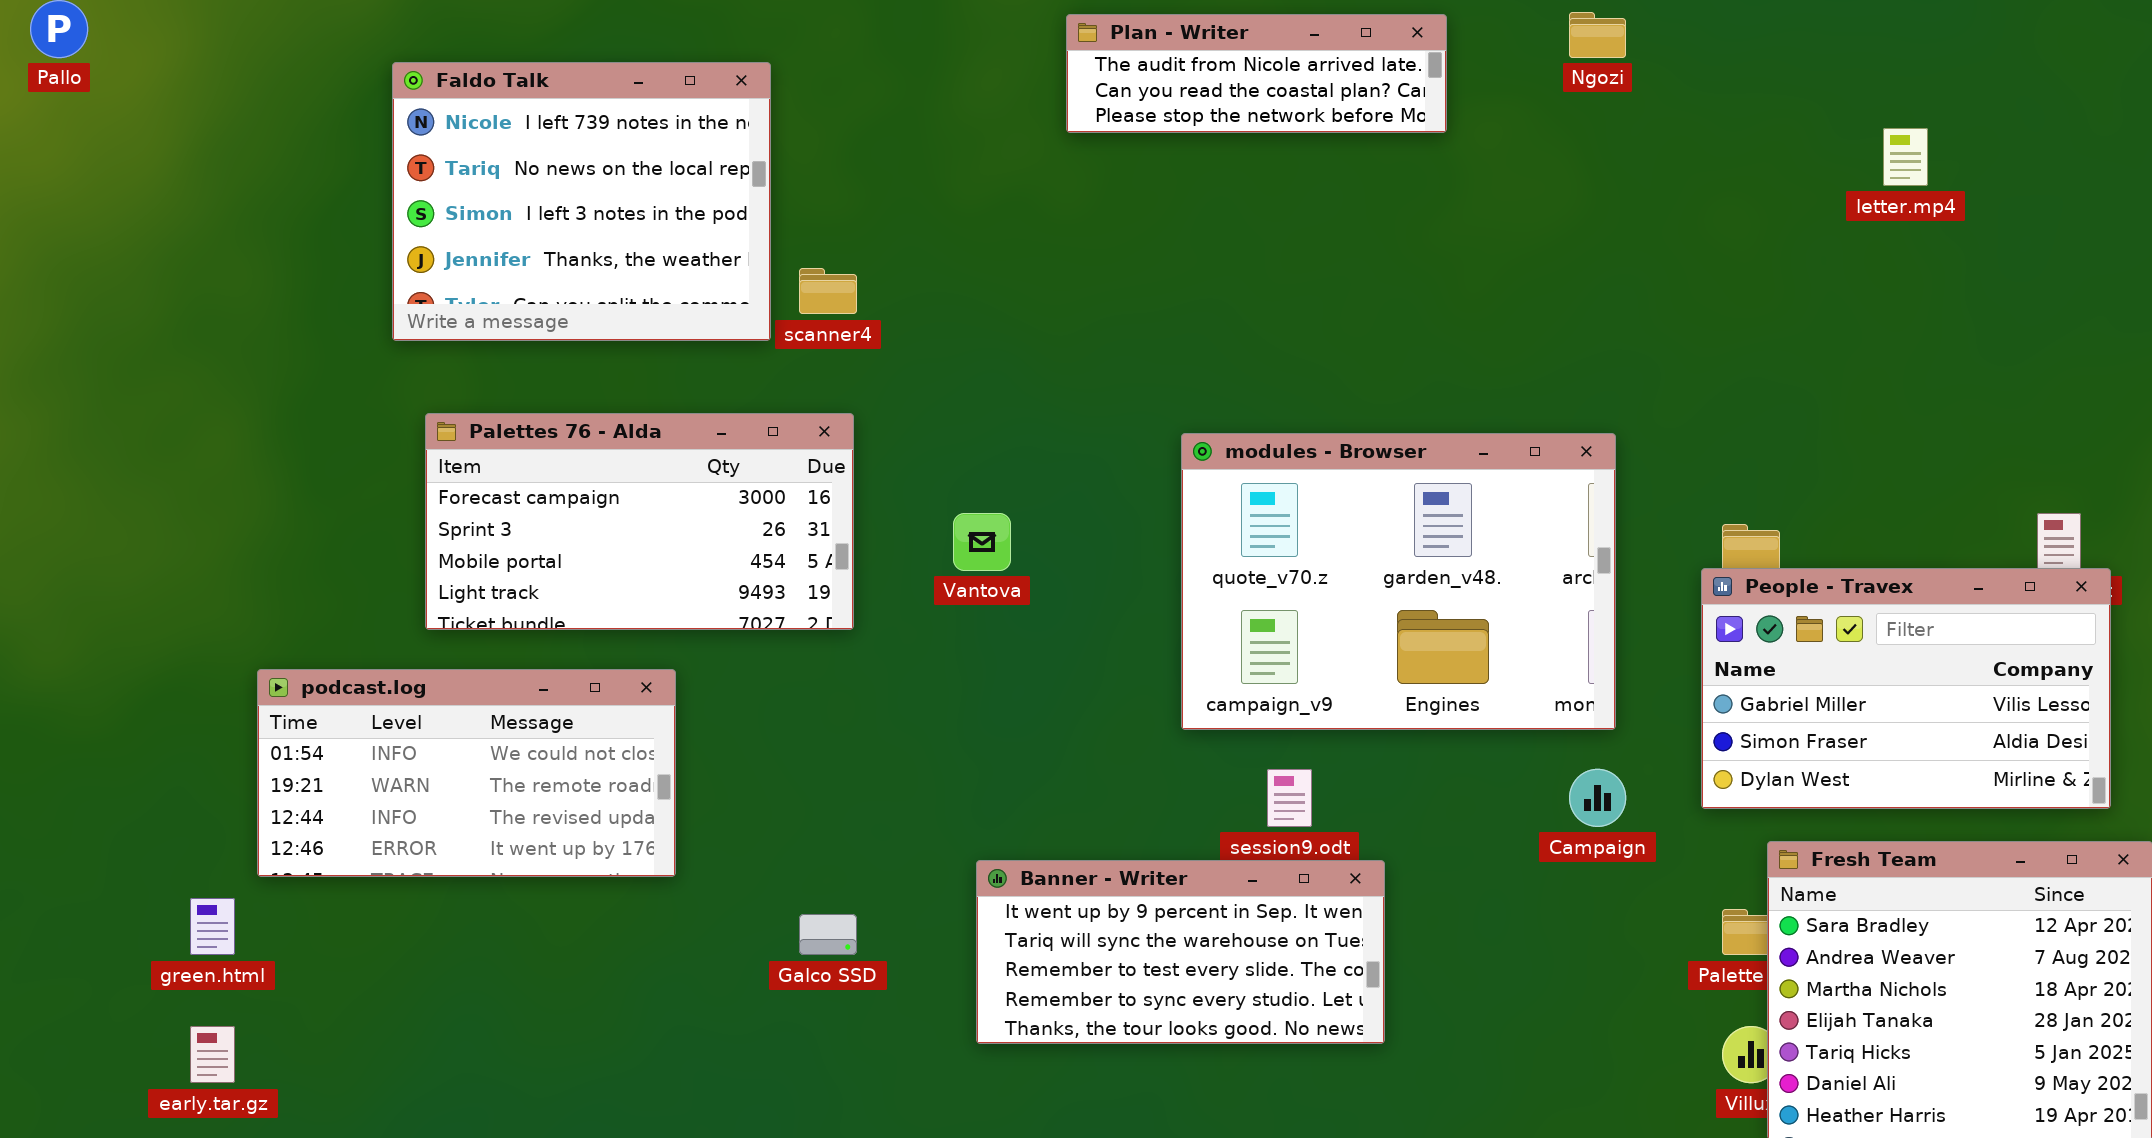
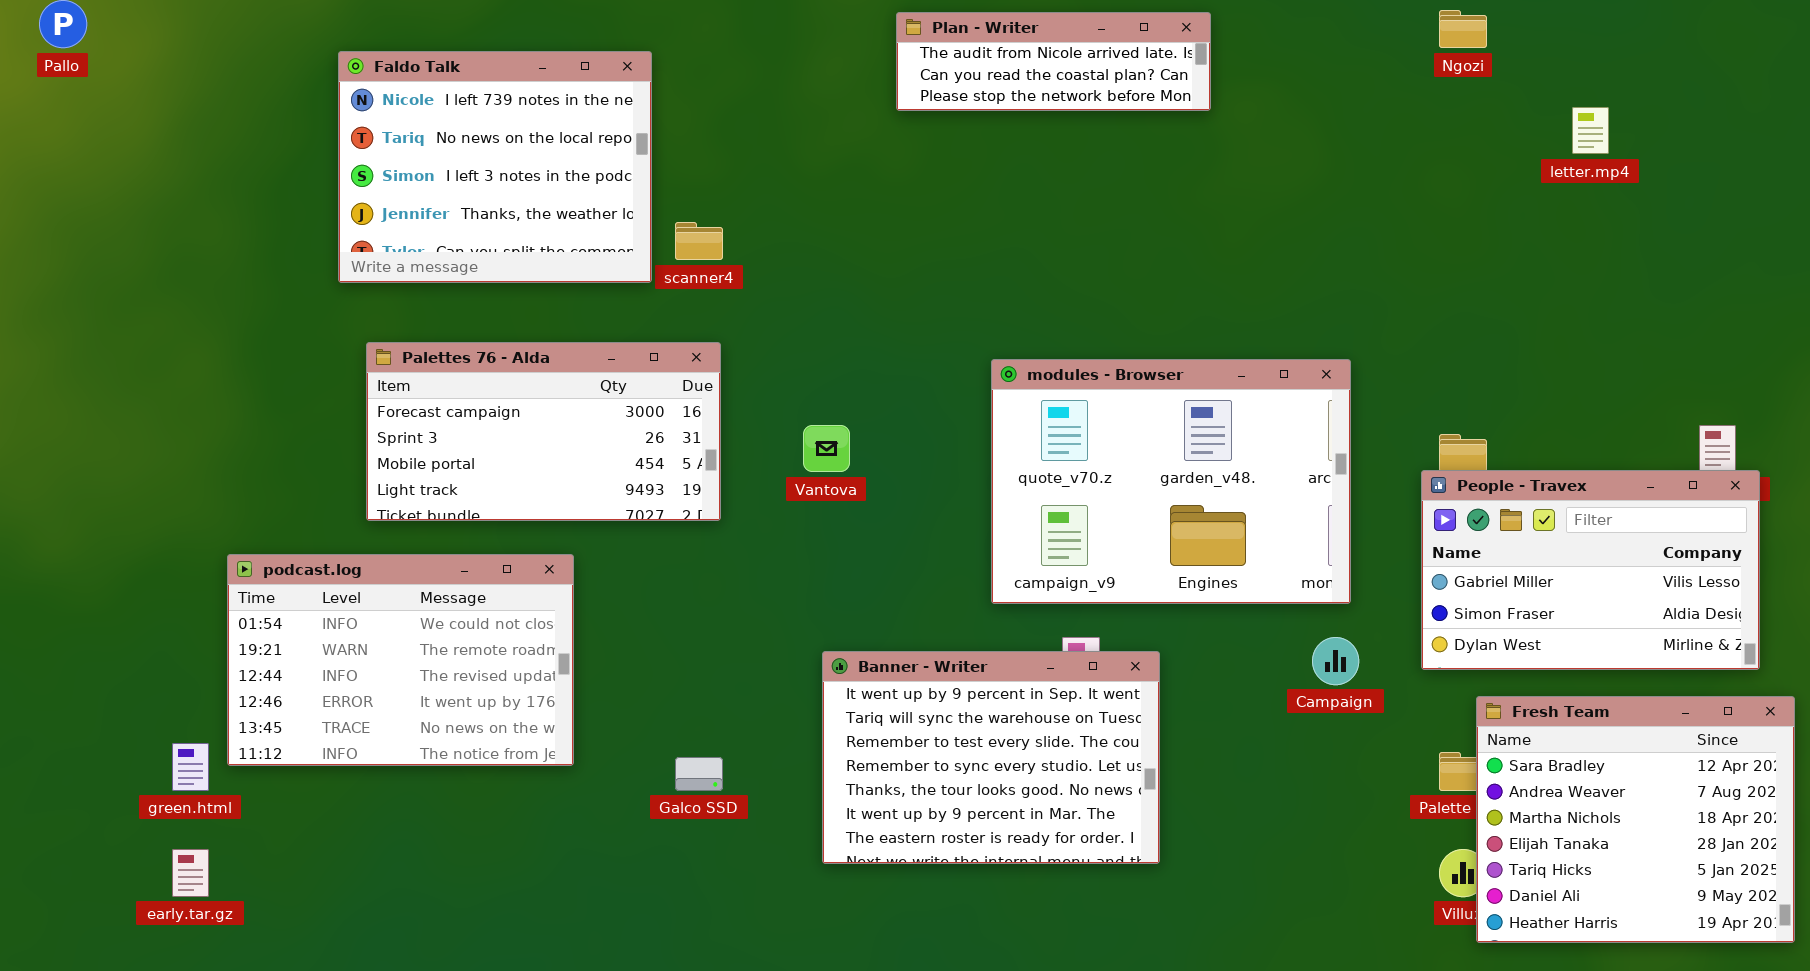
Ngozi: [1569,12,1626,58] -> [1439,10,1487,48], moved
podcast.log: [257,669,676,877] -> [227,554,574,766], resized
Banner - Writer: [976,860,1385,1044] -> [822,651,1160,864], resized

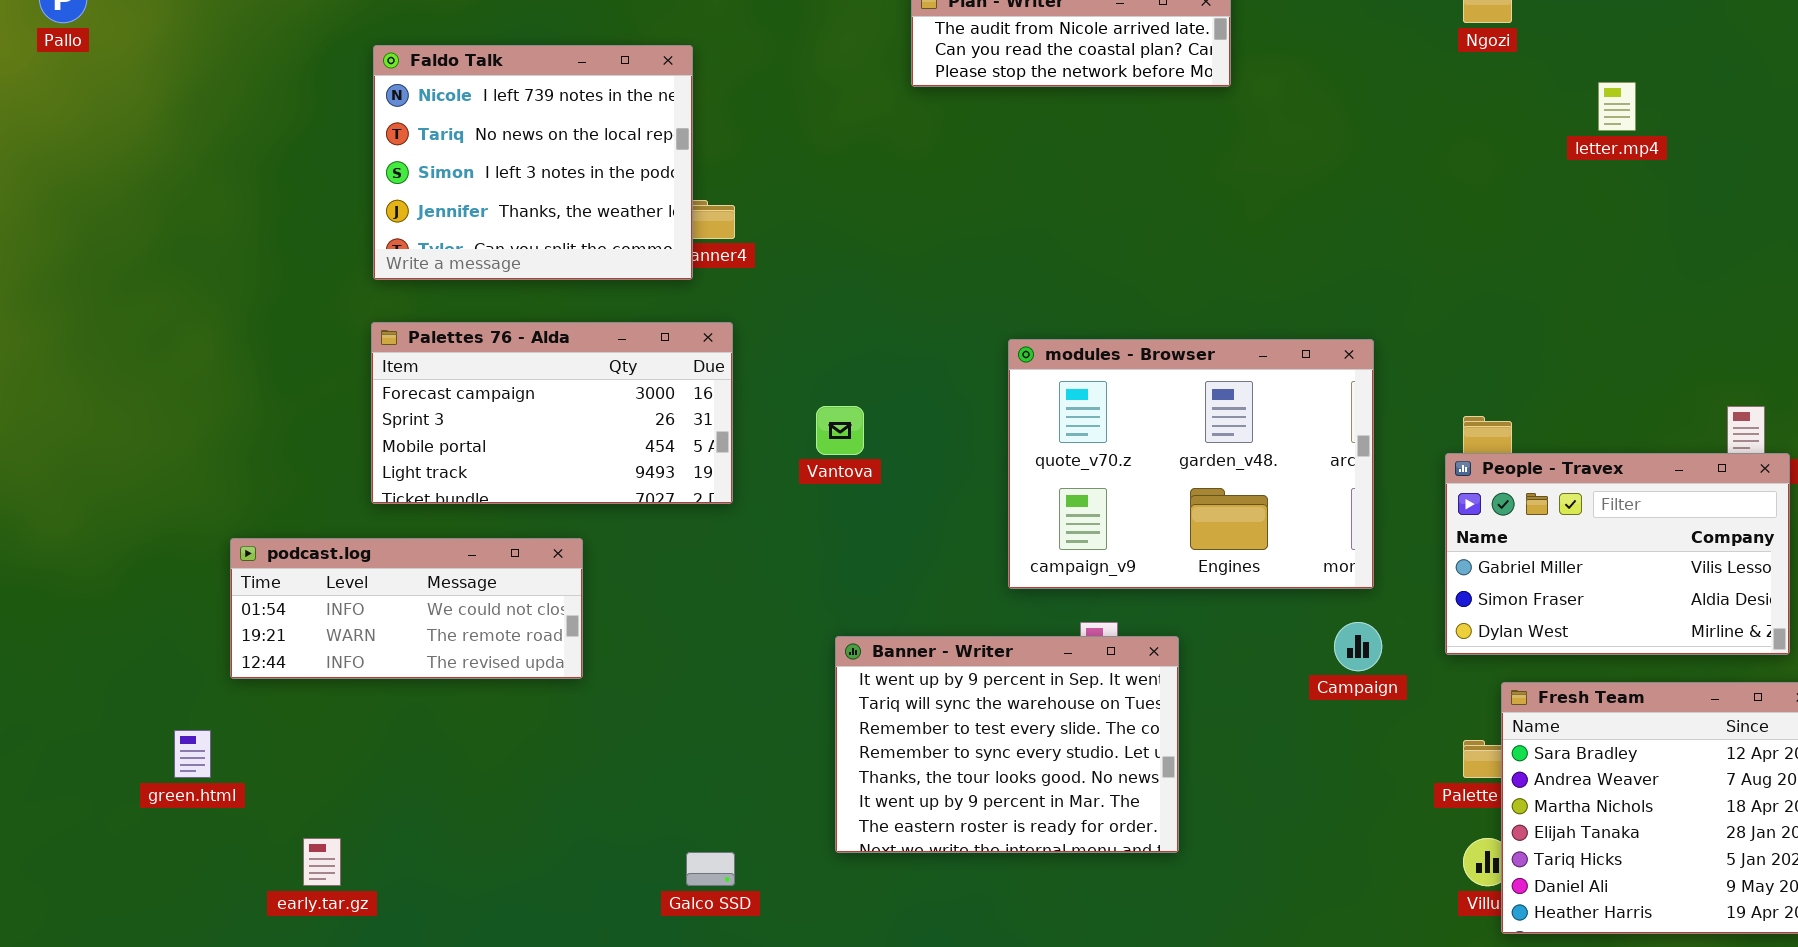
Faldo Talk: [338,51,652,283] -> [373,45,693,280], moved
podcast.log: [227,554,574,766] -> [230,538,583,679], resized
Galco SSD: [675,757,723,791] -> [686,852,735,886], moved
early.tar.gz: [172,849,209,897] -> [303,838,341,886], moved

